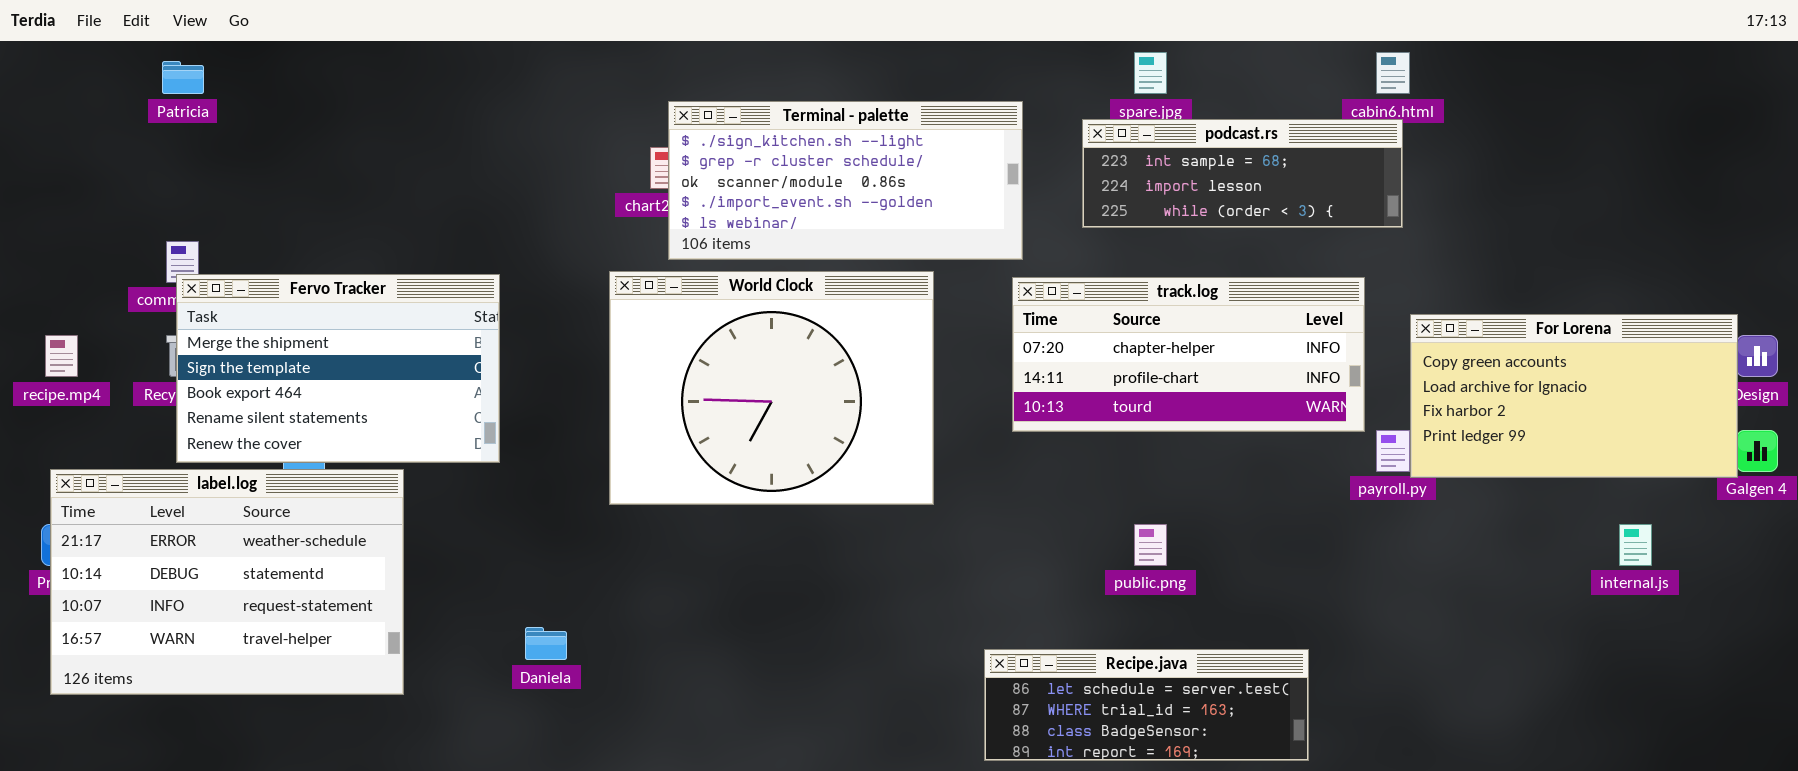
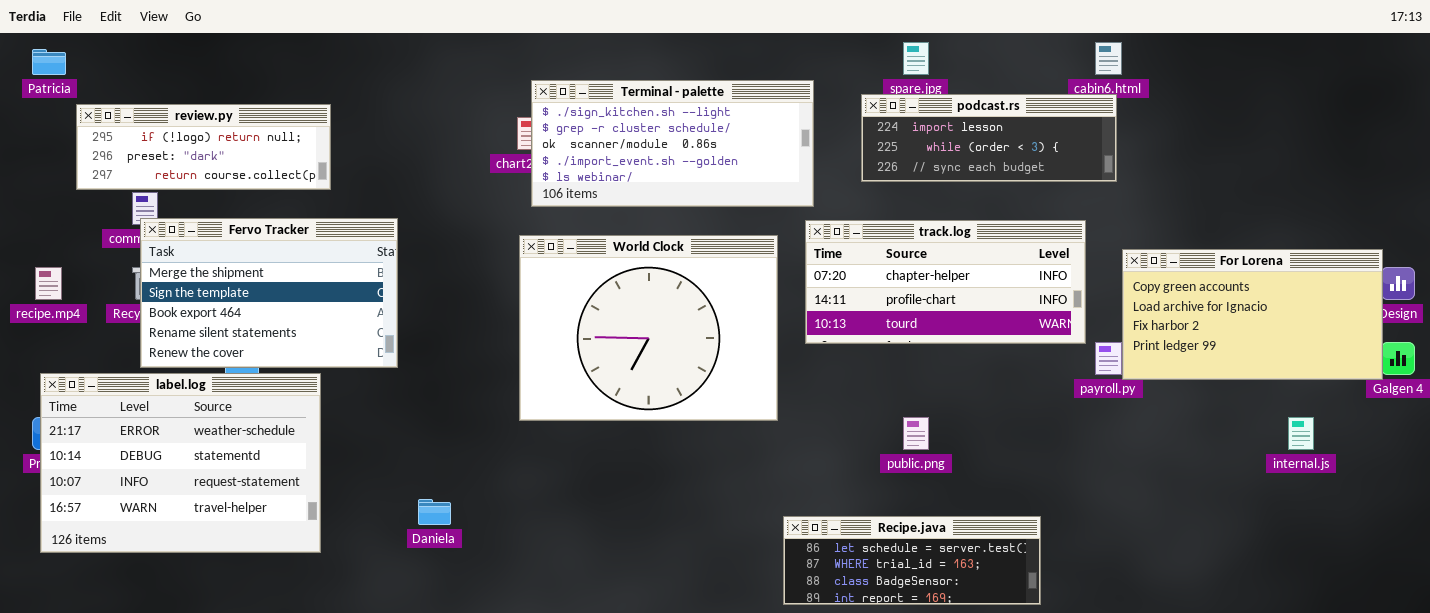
Patricia: [162,61,204,94] -> [32,49,66,75], moved
podcast.rs: [1082,119,1403,228] -> [861,94,1117,182], scrolled down 1 row
review.py: none -> [76,104,331,190], opened
World Clock: [609,271,934,505] -> [519,235,778,421], moved

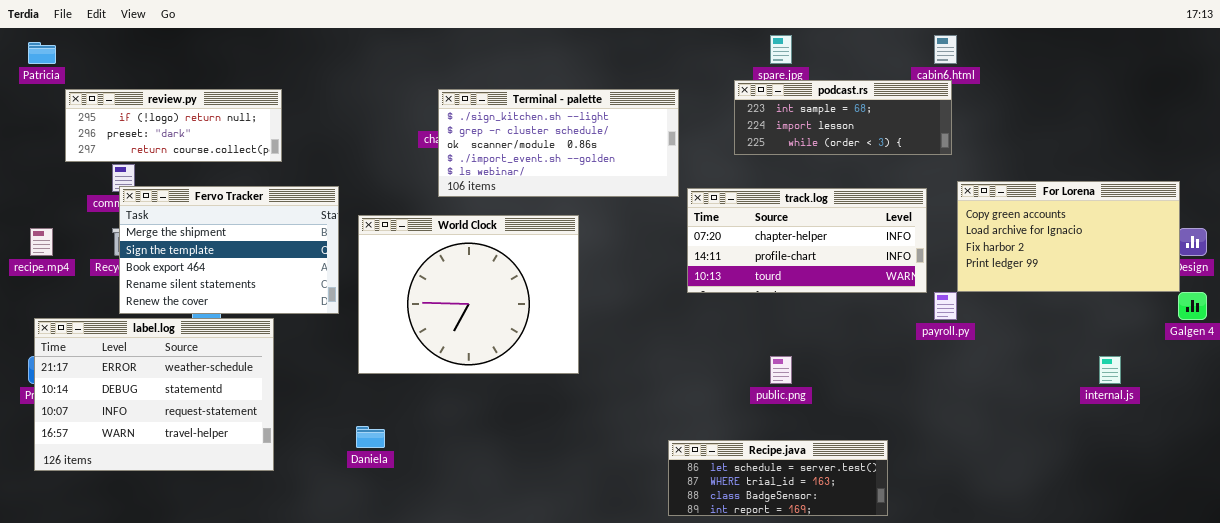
Terminal - palette: [531,80,814,207] -> [438,89,679,197], moved
podcast.rs: [861,94,1117,182] -> [734,80,952,155], scrolled up 1 row
World Clock: [519,235,778,421] -> [358,215,579,374], moved
For Lorena: [1122,249,1383,380] -> [957,181,1180,292], moved

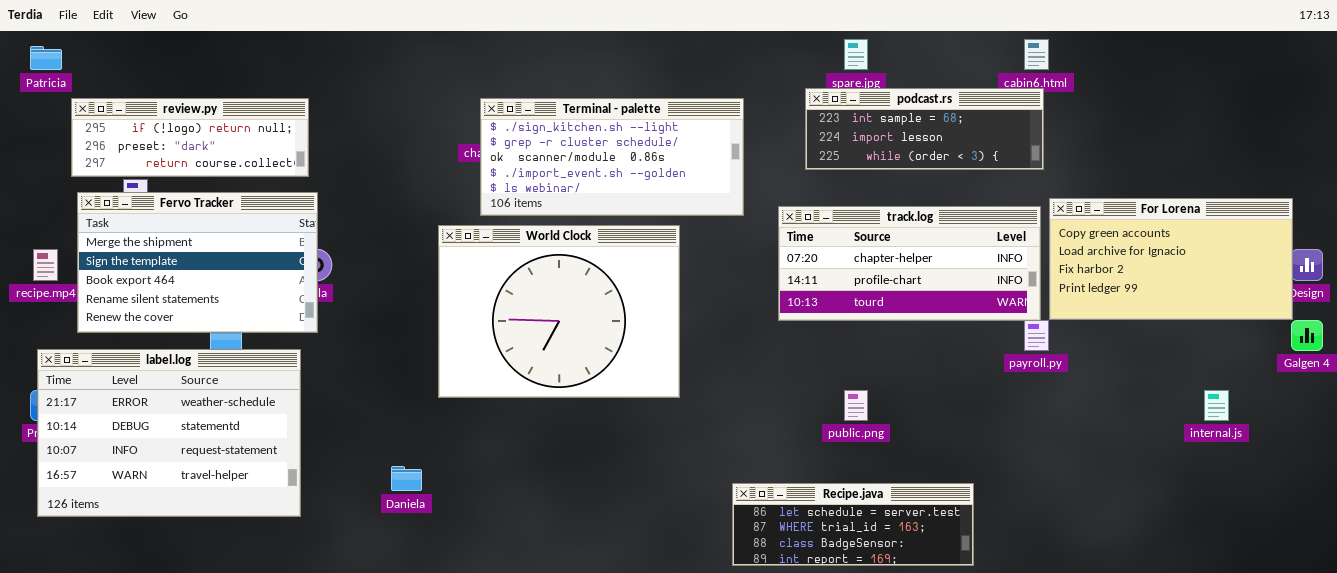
Fervo Tracker: [119,186,339,314] -> [77,192,318,333], moved
track.log: [687,188,927,293] -> [778,206,1041,321], moved
World Clock: [358,215,579,374] -> [438,225,680,398], moved

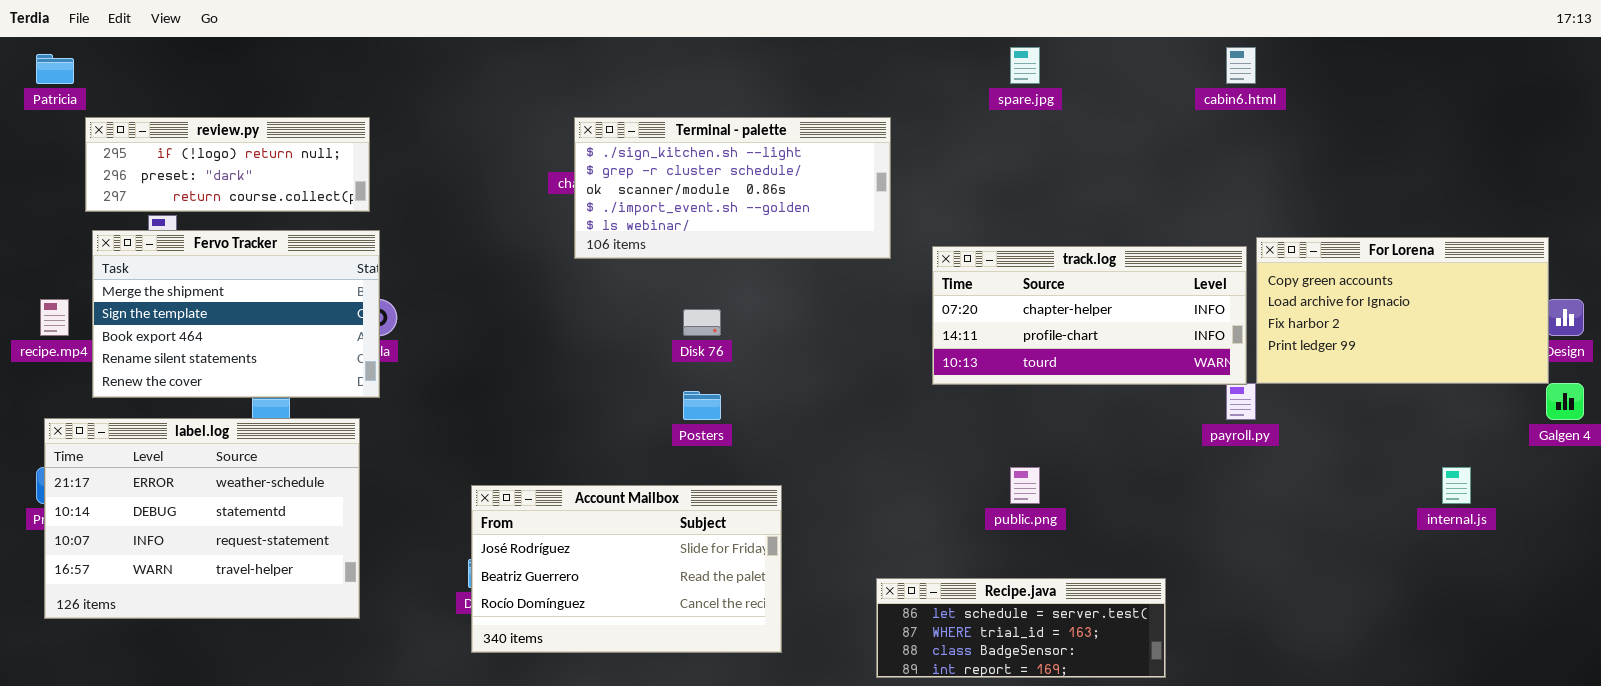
podcast.rs: [805,88,1044,170] -> none, closed
World Clock: [438,225,680,398] -> none, closed
Account Mailbox: none -> [471,485,782,653], opened

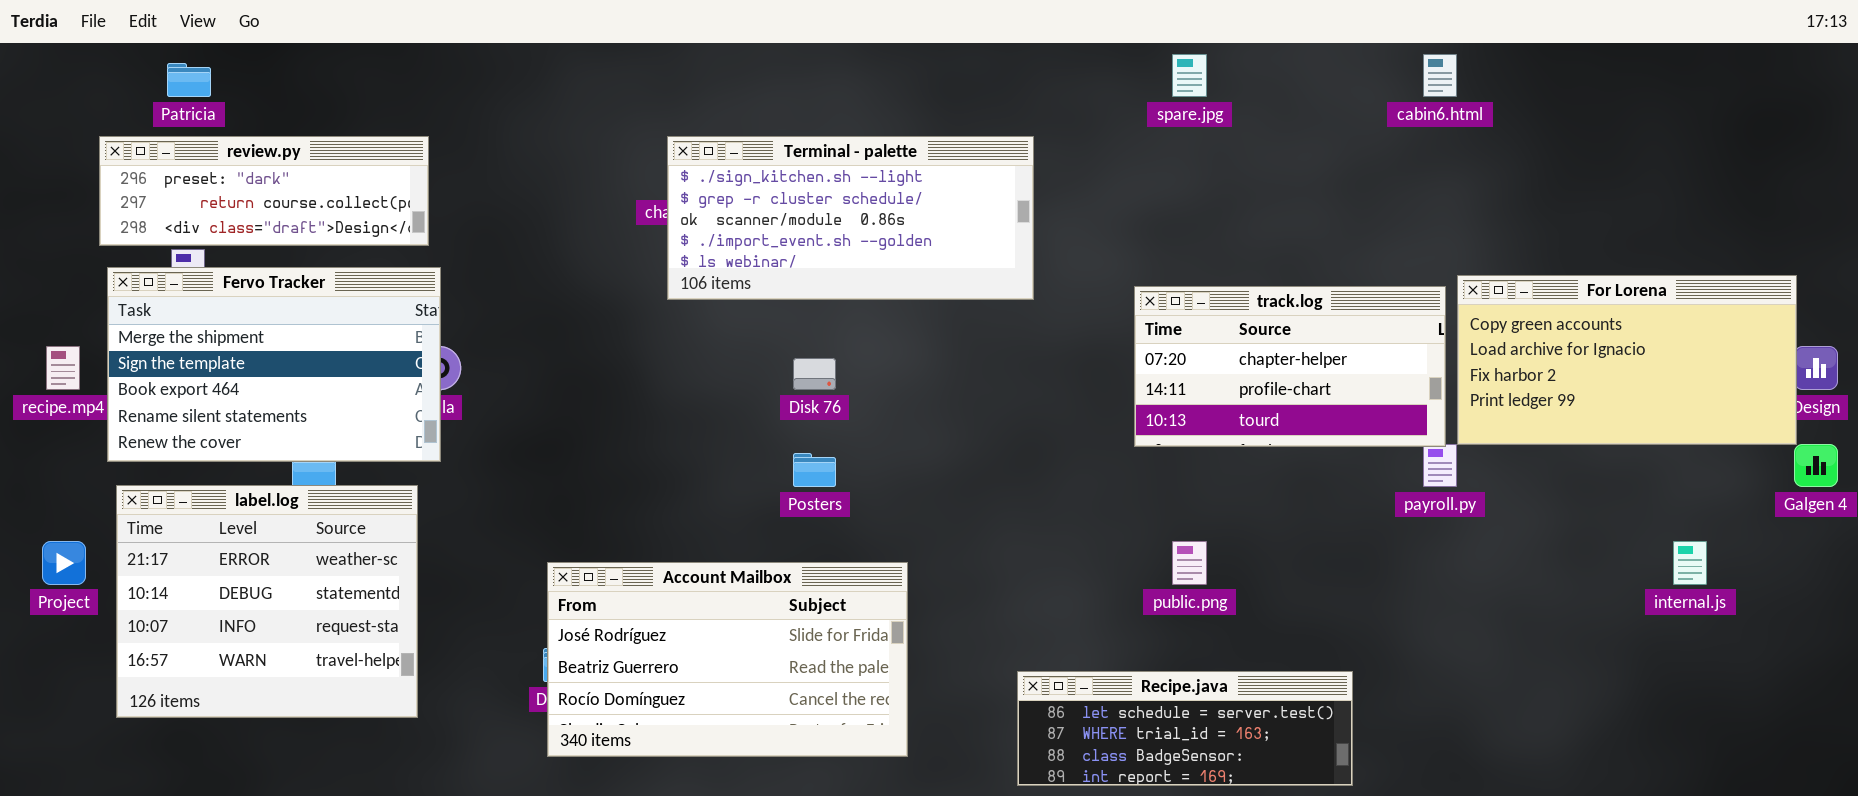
Patricia: [36,54,74,84] -> [167,63,211,97], moved
review.py: [85,117,370,212] -> [99,136,429,246], scrolled down 1 row
track.log: [932,246,1247,385] -> [1134,286,1446,447], resized
label.log: [44,418,360,619] -> [116,485,418,718], resized

